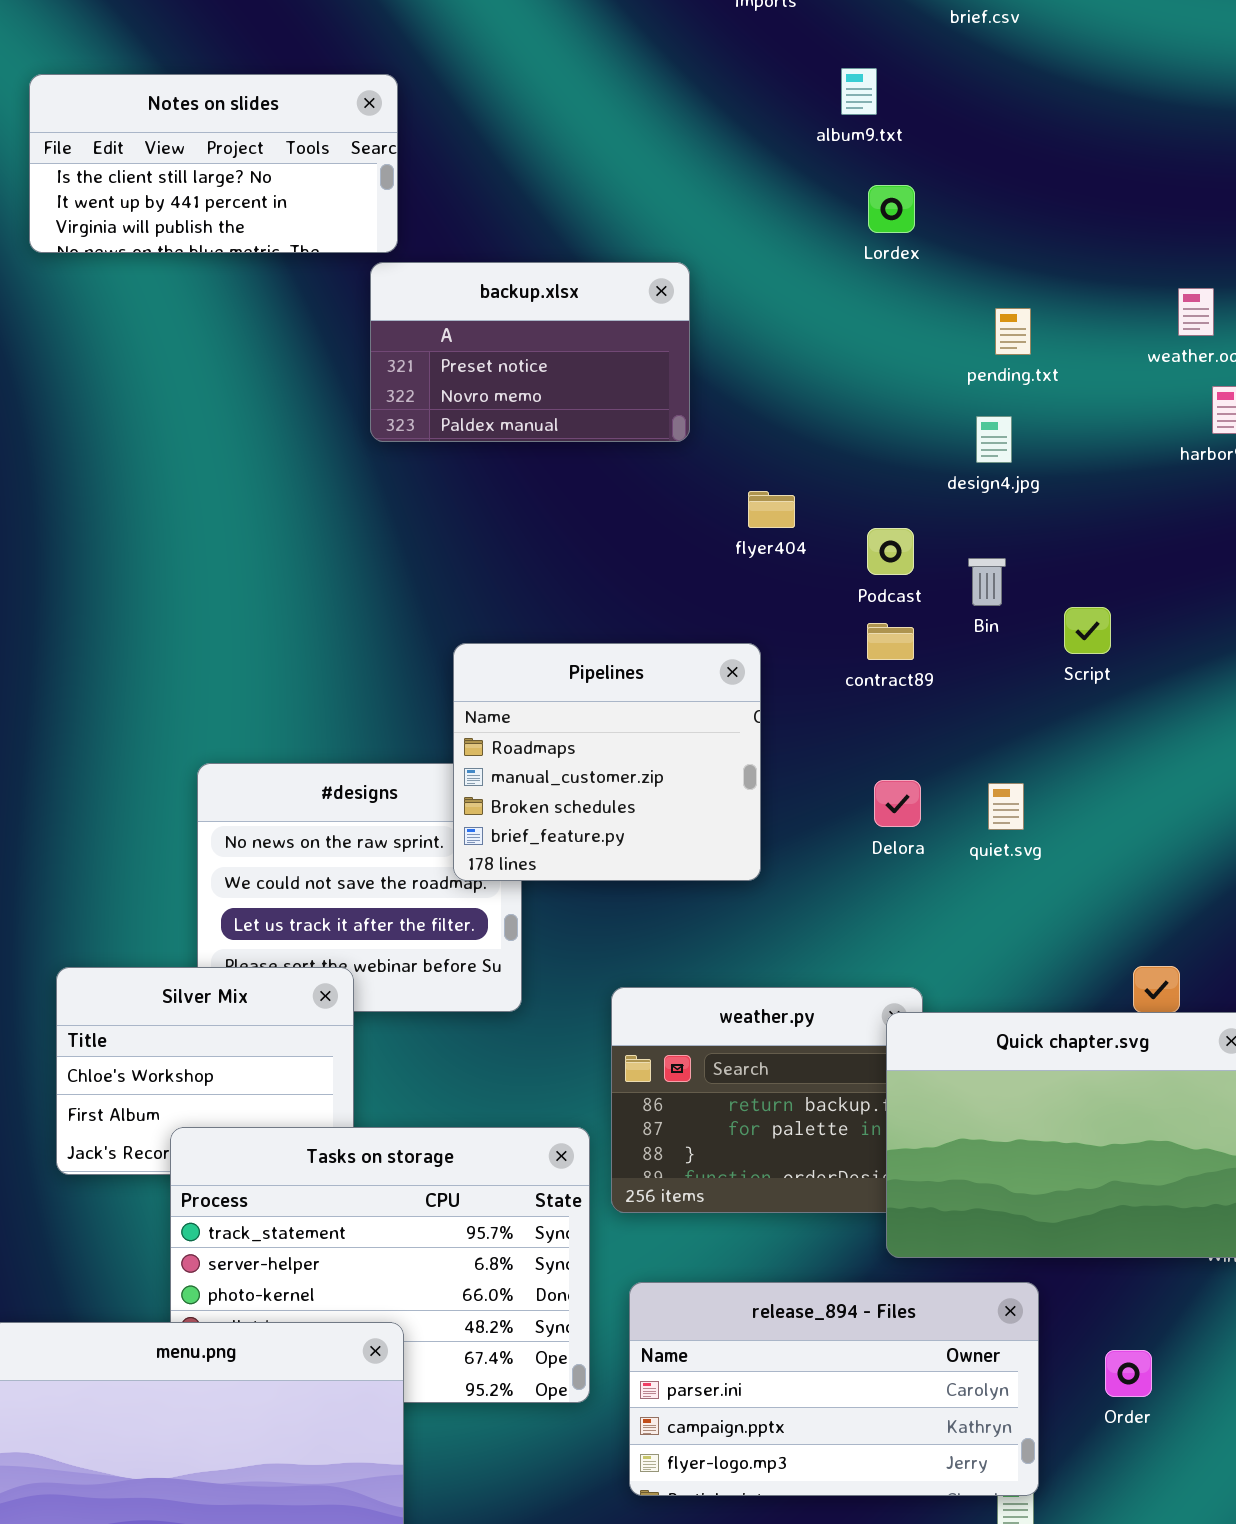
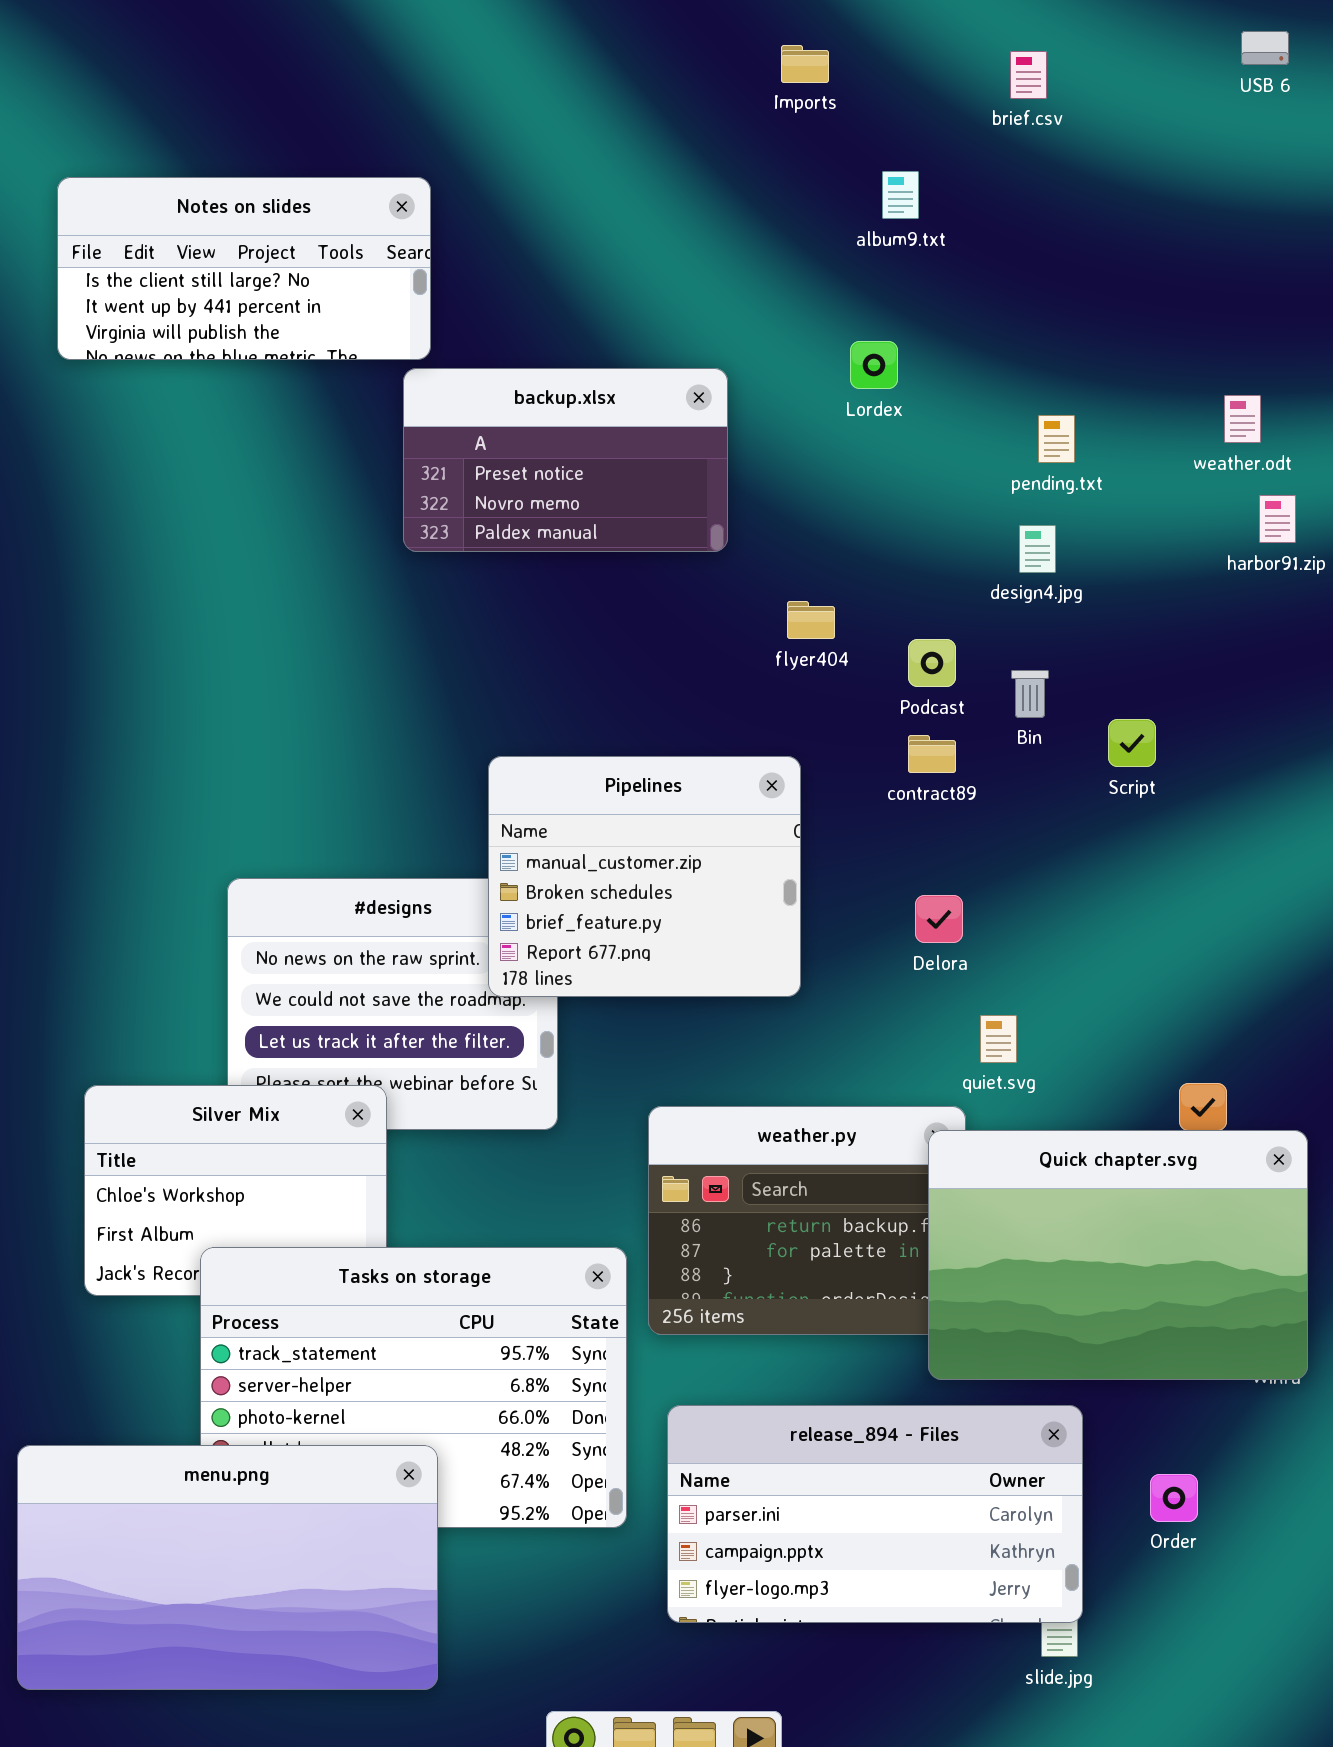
Lordex: [868,185,915,233] -> [850,341,898,389], moved
Pipelines: [453,643,761,881] -> [488,756,801,997], scrolled down 1 row
quiet.svg: [988,783,1024,830] -> [980,1015,1017,1063], moved

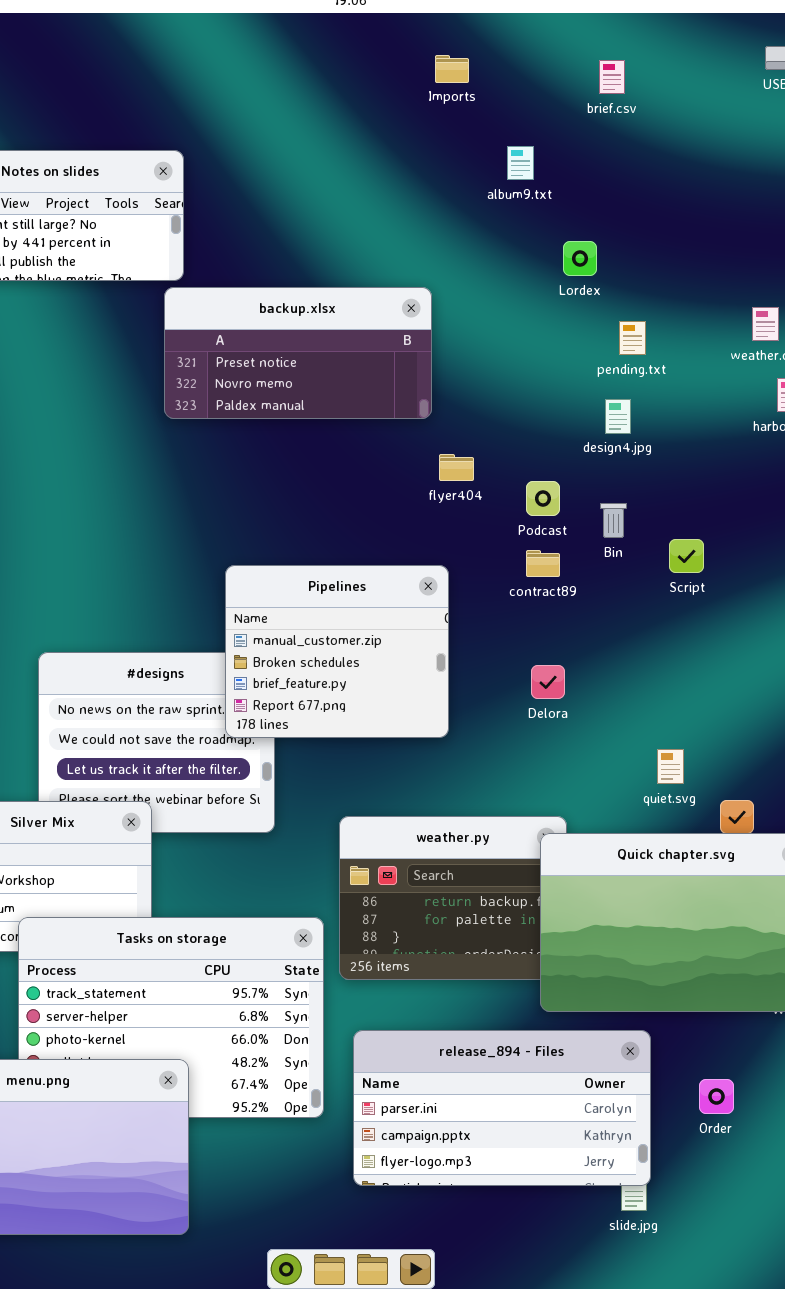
Lordex: [850,341,898,389] -> [563,241,597,276], moved
backup.xlsx: [403,368,728,552] -> [164,287,432,419], resized
quiet.svg: [980,1015,1017,1063] -> [657,749,684,784], moved

